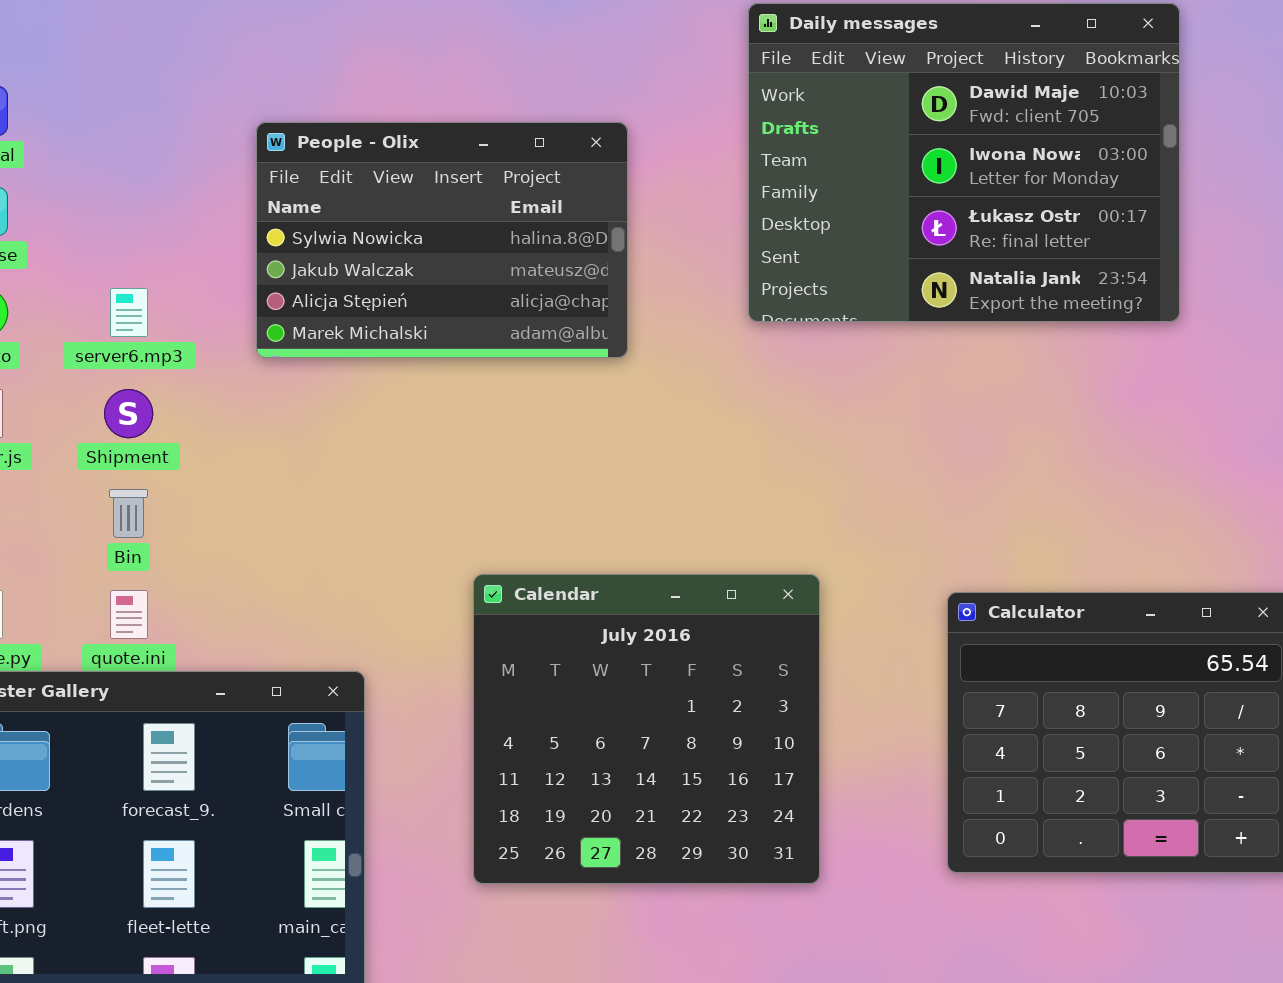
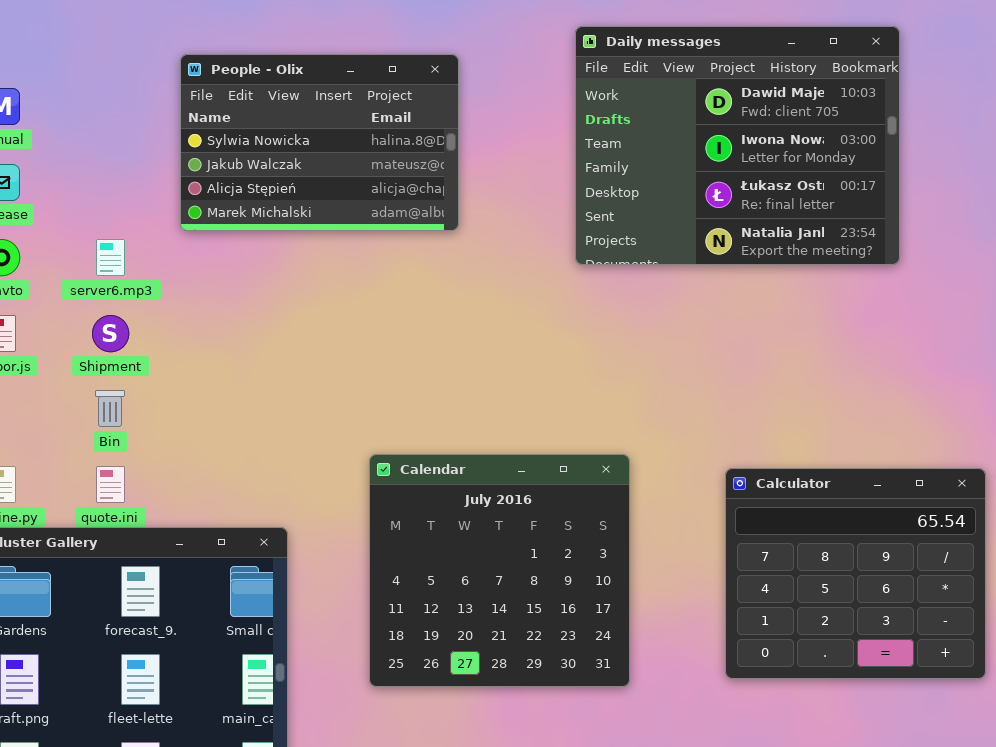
People - Olix: [256,122,628,358] -> [180,54,459,231], moved

